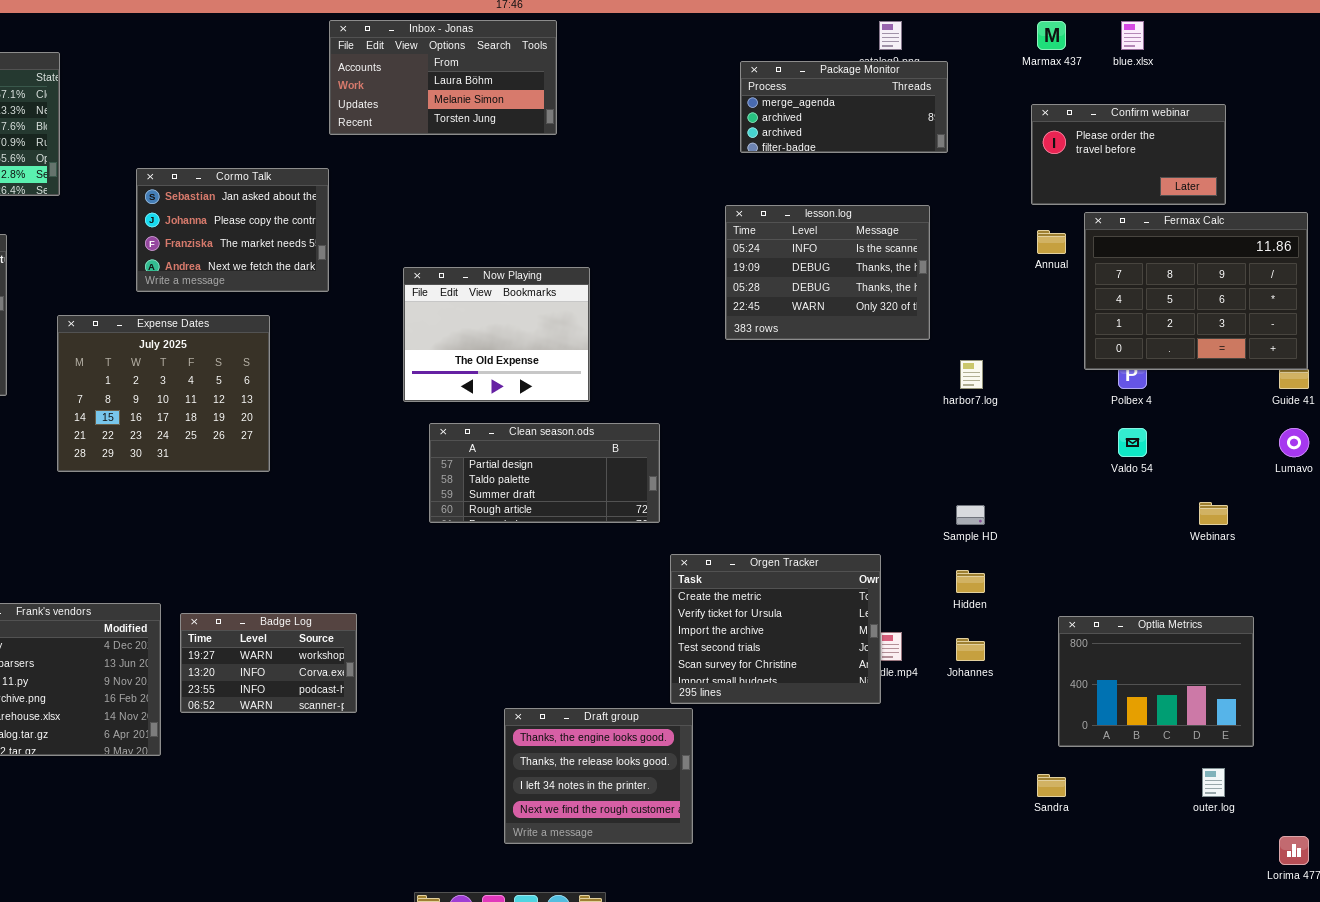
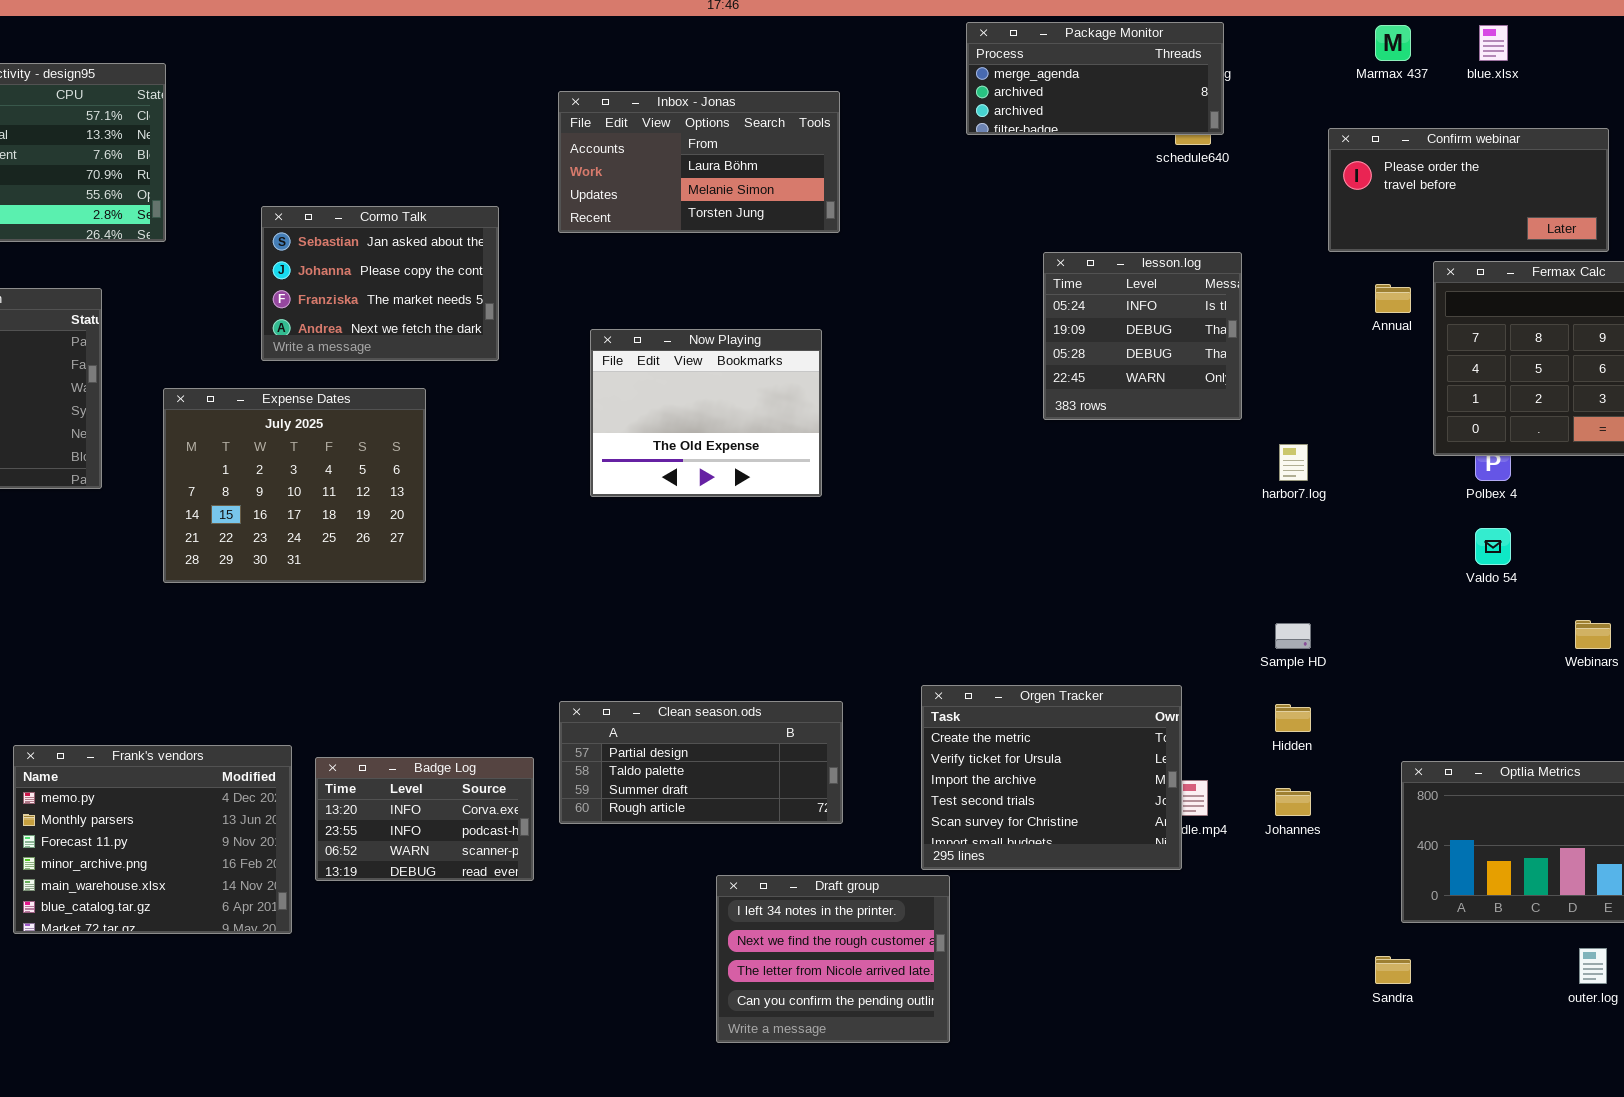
Inbox - Jonas: [329,20,557,135] -> [558,91,840,233], moved
Package Monitor: [740,61,948,153] -> [966,22,1224,135], moved
Confirm webinar: [1031,104,1226,205] -> [1328,128,1609,252], resized
lesson.log: [725,205,930,340] -> [1043,252,1242,420], resized
Clean season.ods: [429,423,660,523] -> [559,701,843,824], moved
Badge Log: [180,613,357,713] -> [315,757,534,881], scrolled down 1 row
Draft group: [504,708,693,844] -> [716,875,950,1043], scrolled down 2 rows

